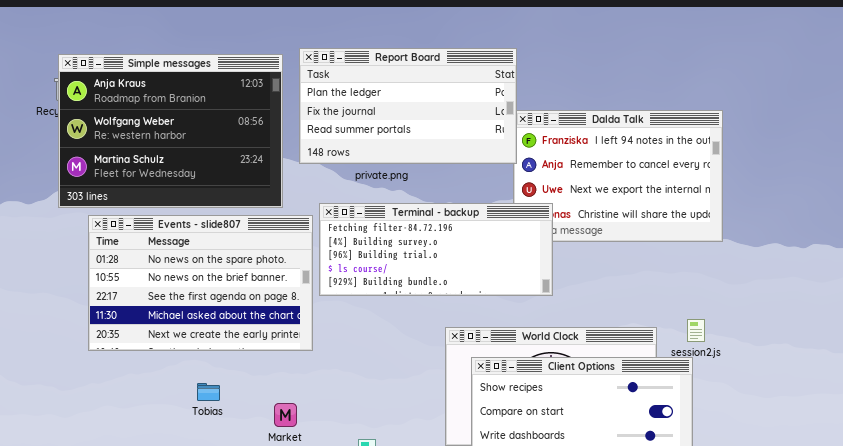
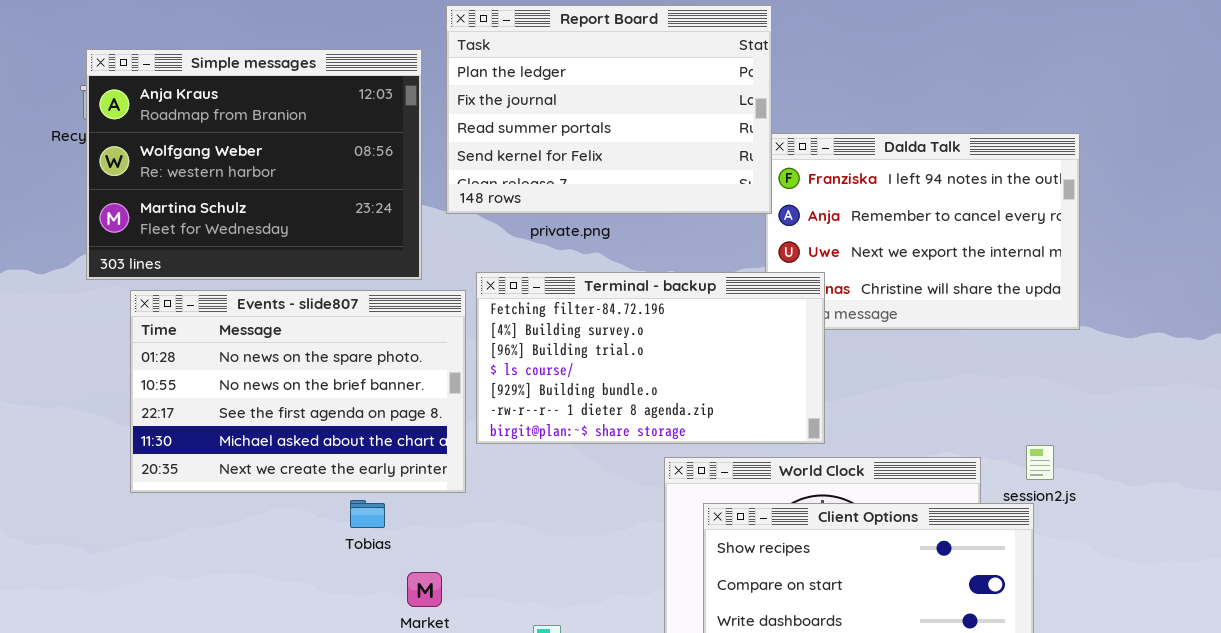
Report Board: [299,48,517,164] -> [446,5,772,214], resized
Terminal - backup: [319,203,553,296] -> [476,272,825,444], resized
Tobias: [197,383,220,401] -> [350,500,385,528], moved

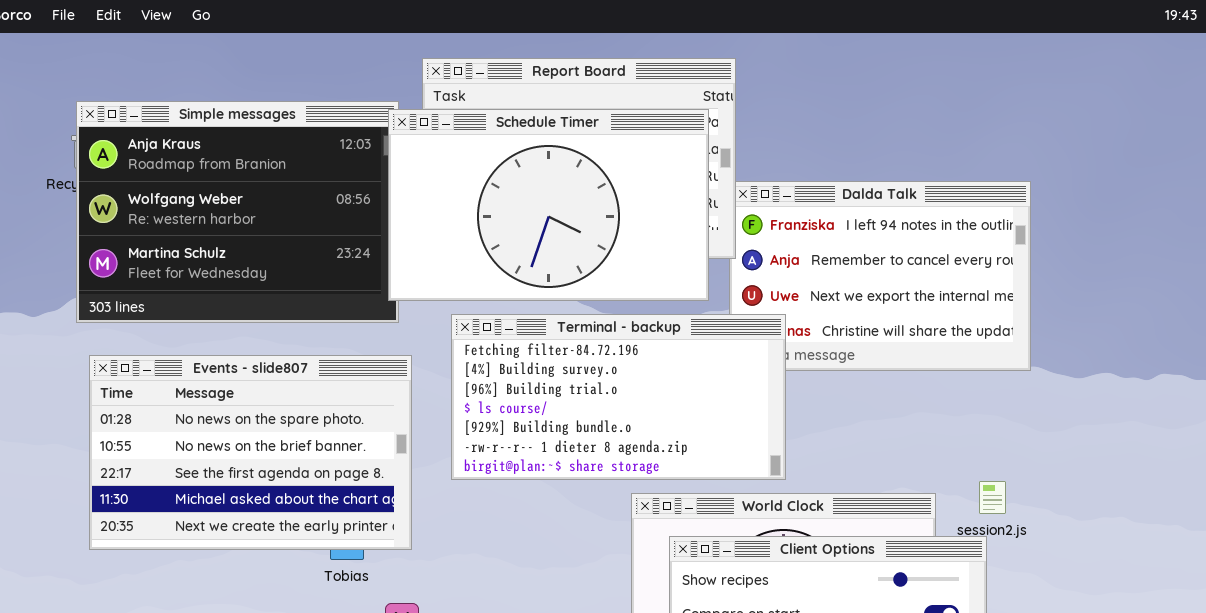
Schedule Timer: none -> [388,109,709,301], opened
Events - slide807: [130,290,466,493] -> [89,355,412,550], moved

